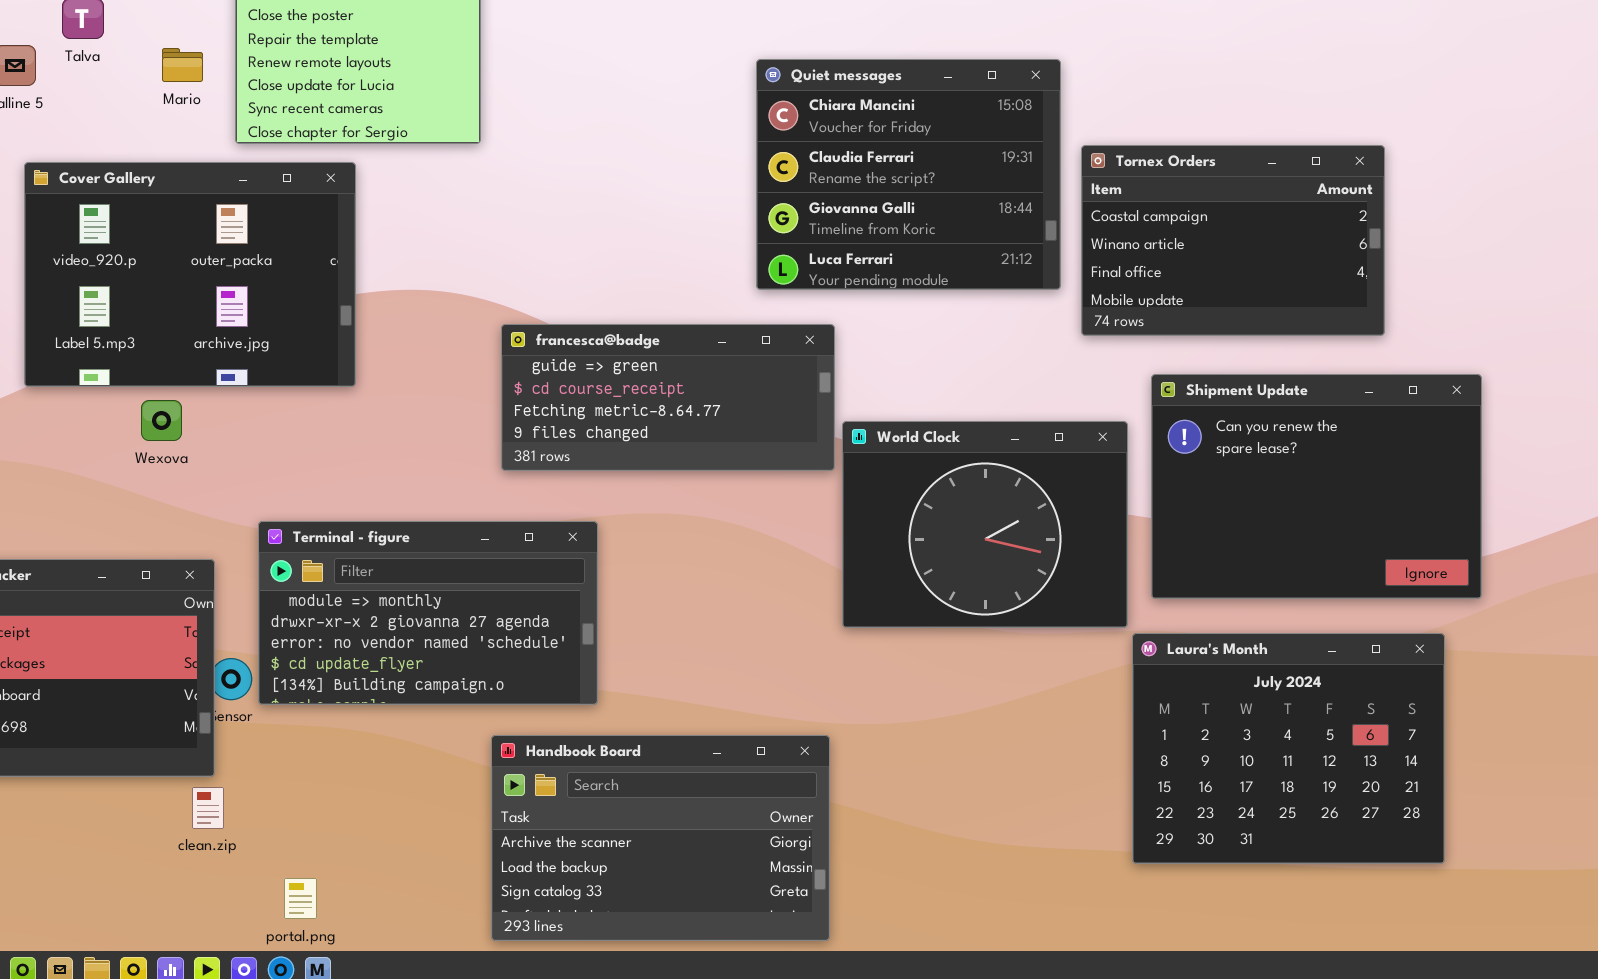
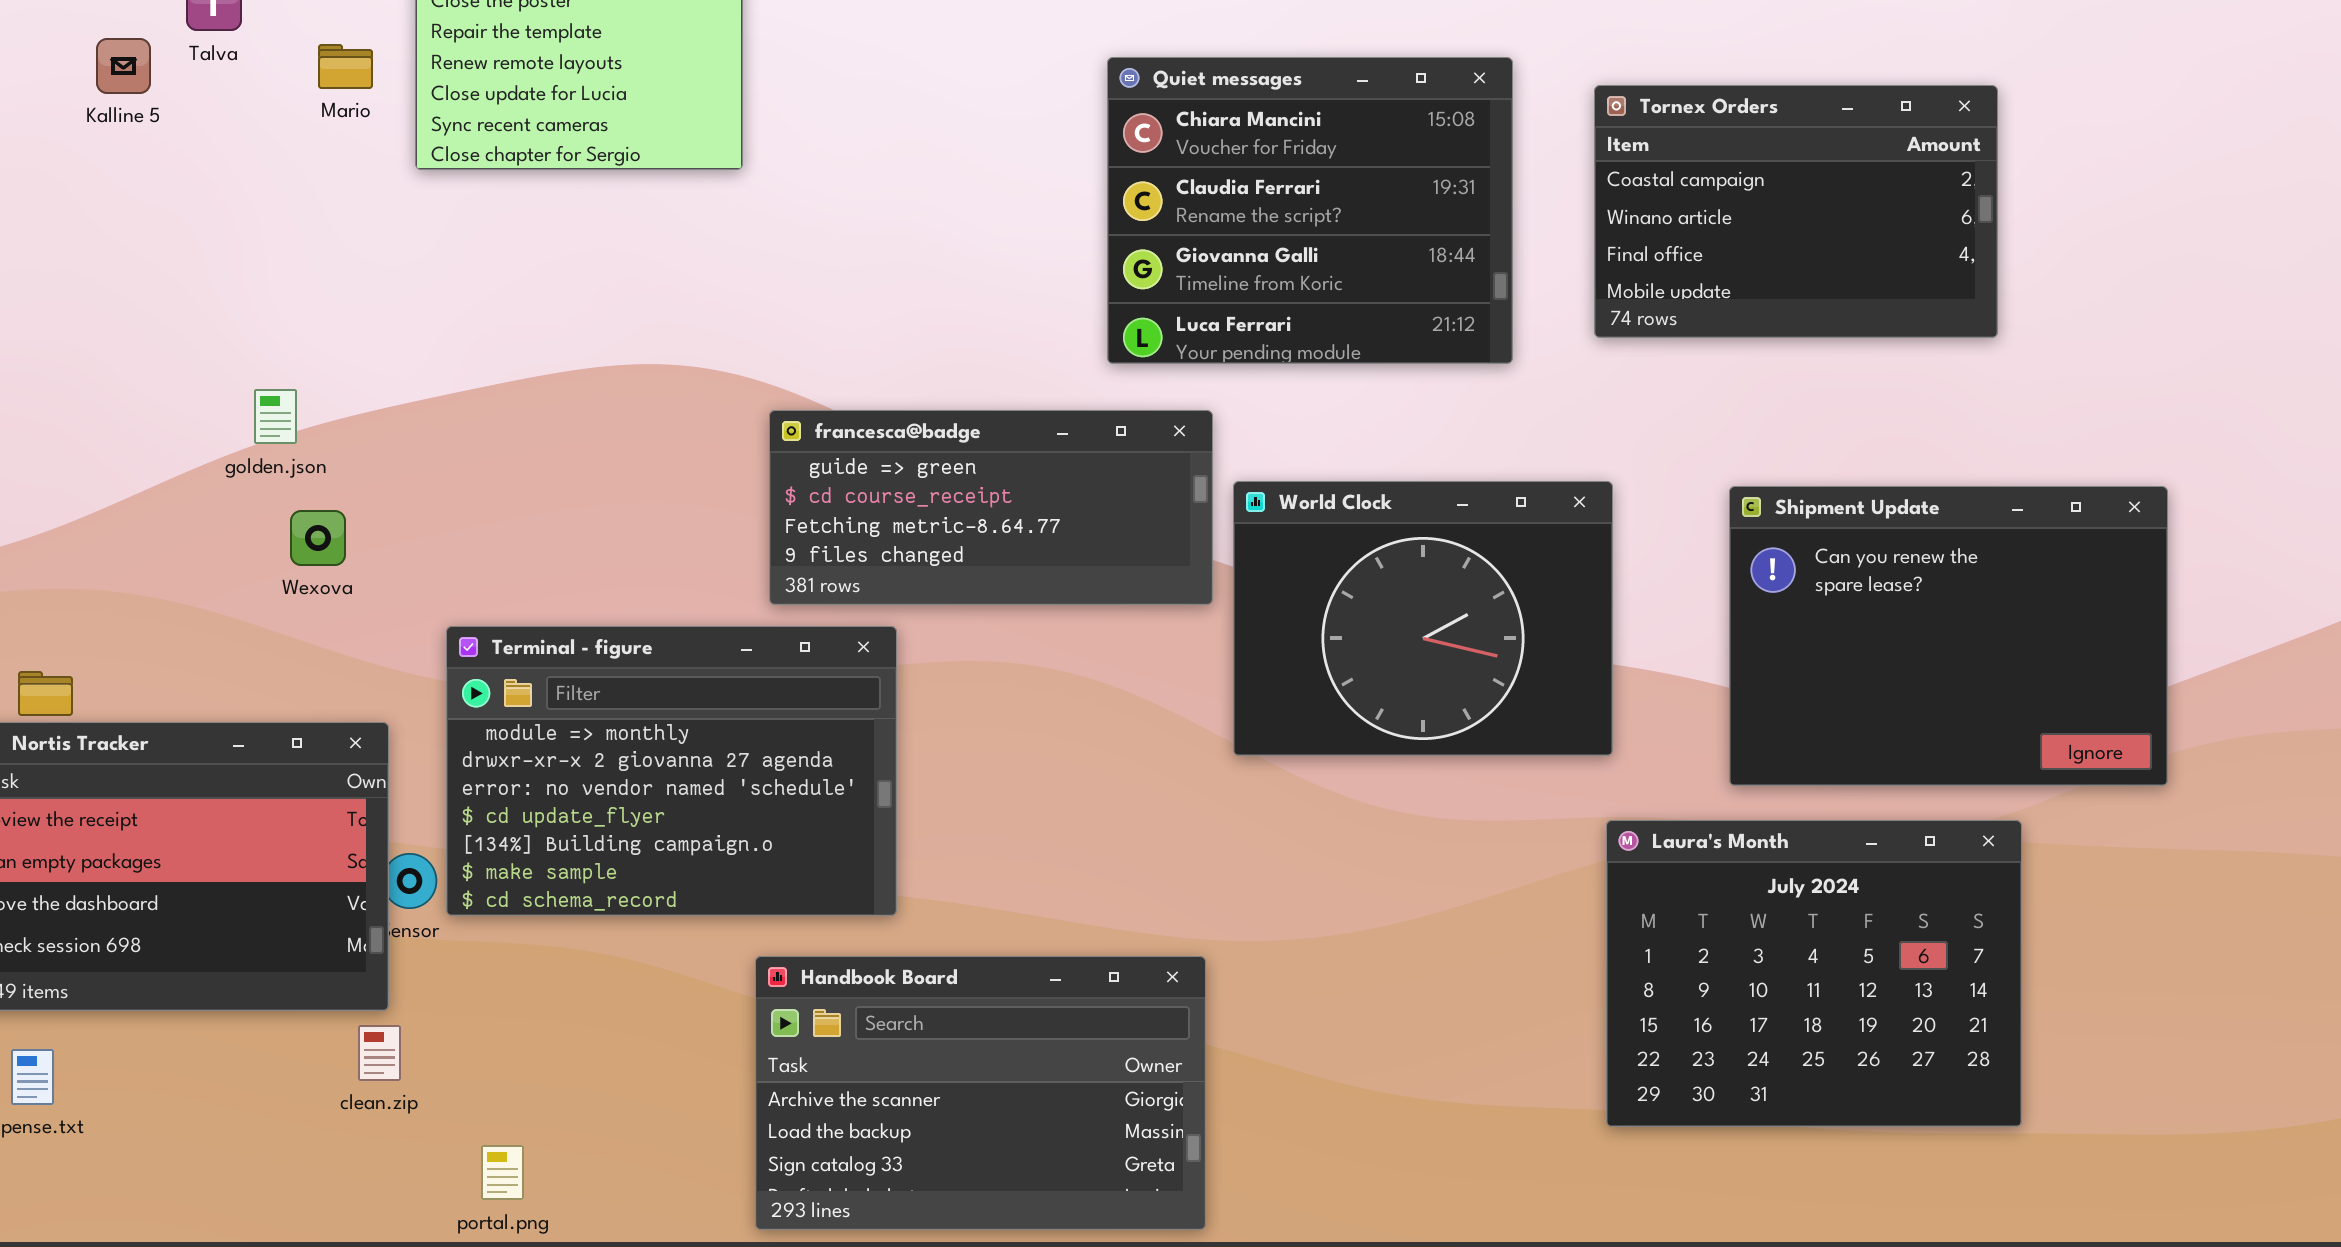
Tornex Orders: [1081,145,1385,336] -> [1594,85,1998,338], moved
Cover Gallery: [24,162,356,387] -> none, closed
Shipment Update: [1151,374,1482,599] -> [1729,486,2168,786], moved
World Clock: [842,421,1128,628] -> [1233,481,1613,756], moved
Terminal - figure: [258,521,598,705] -> [446,626,897,916], resized

